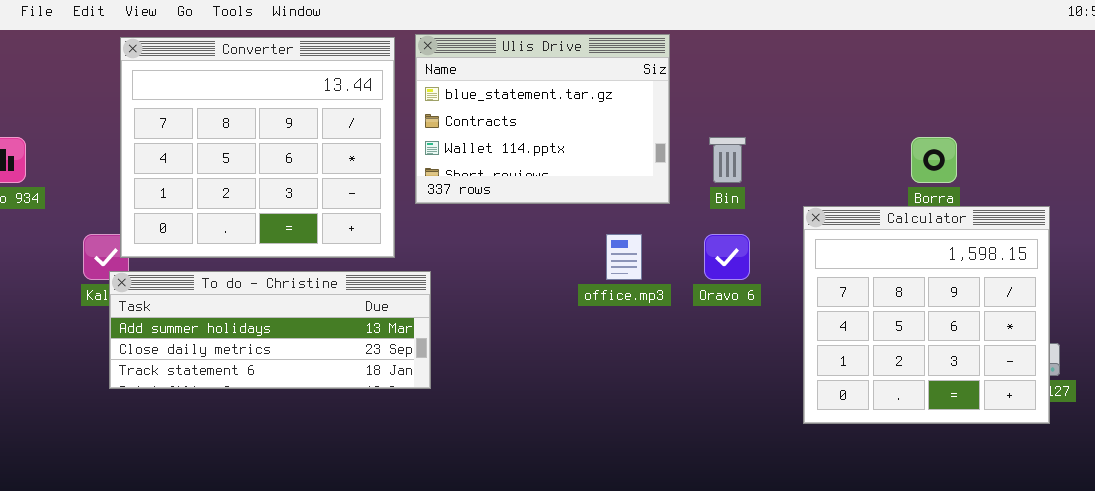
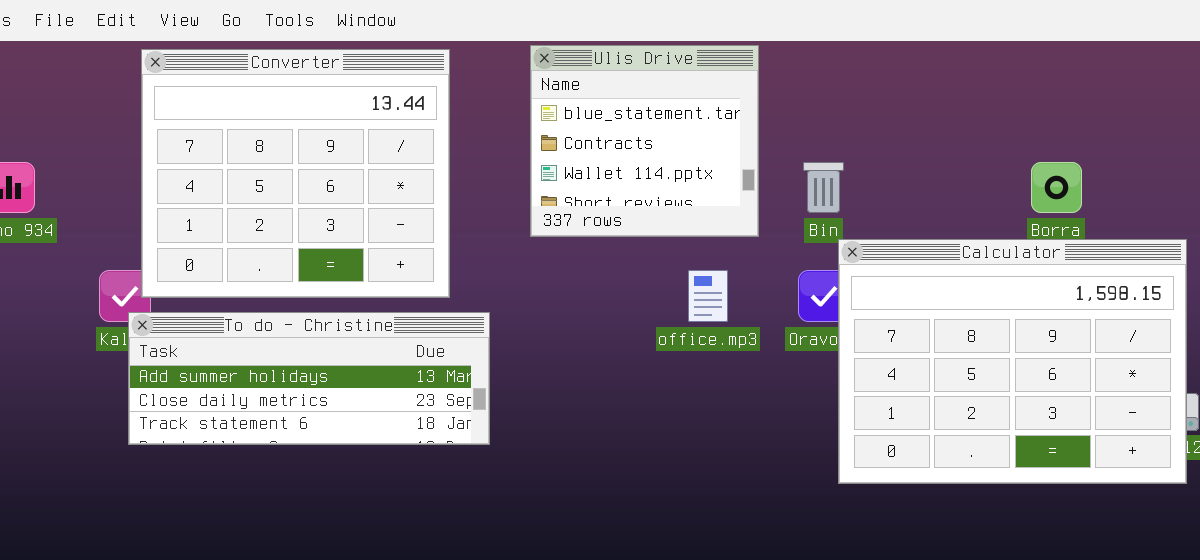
Ulis Drive: [415,34,670,204] -> [530,45,759,237], resized
Calculator: [803,206,1050,424] -> [838,239,1187,484], resized

